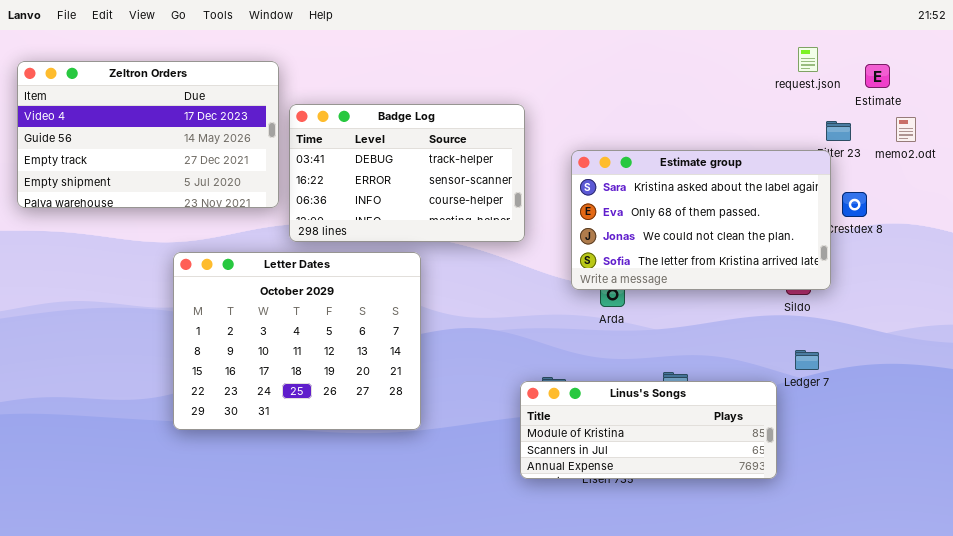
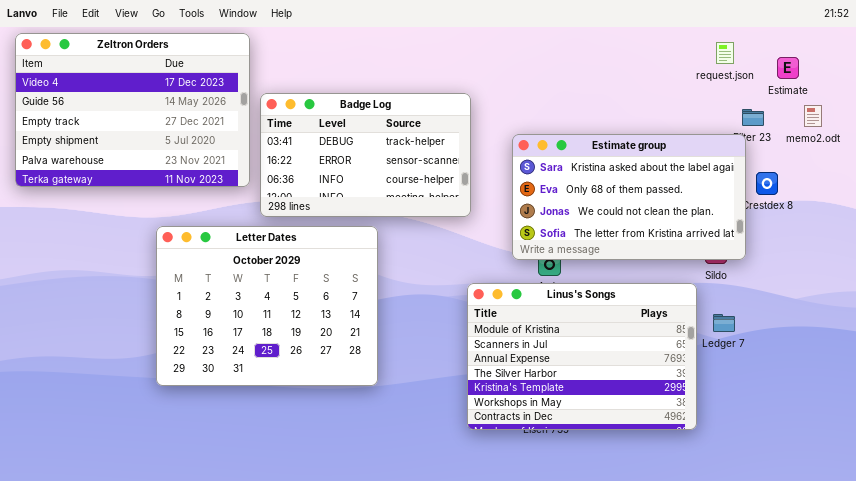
Zeltron Orders: [17,61,279,208] -> [15,33,250,187], resized
Linus's Songs: [520,381,777,479] -> [467,283,697,430], resized

